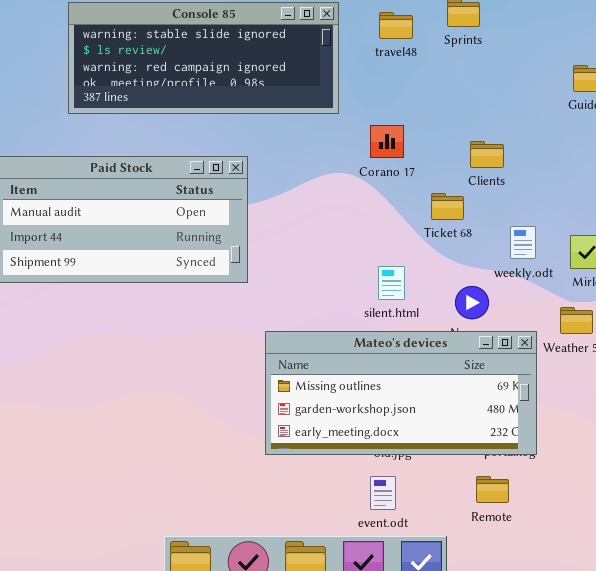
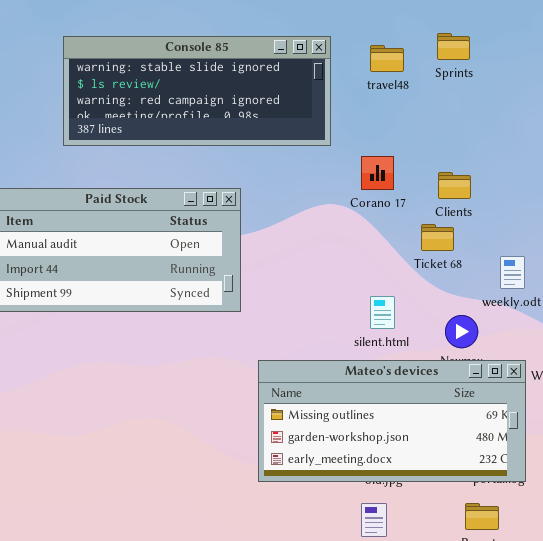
Clients: [470,141,504,168] -> [438,172,471,199], moved

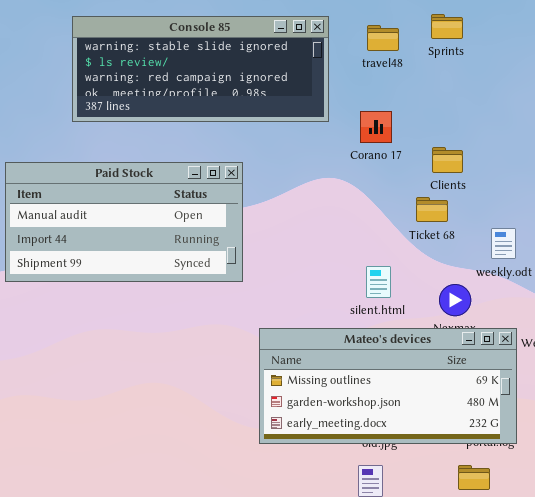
Corano 17: [361,156,394,190] -> [360,111,392,143], moved

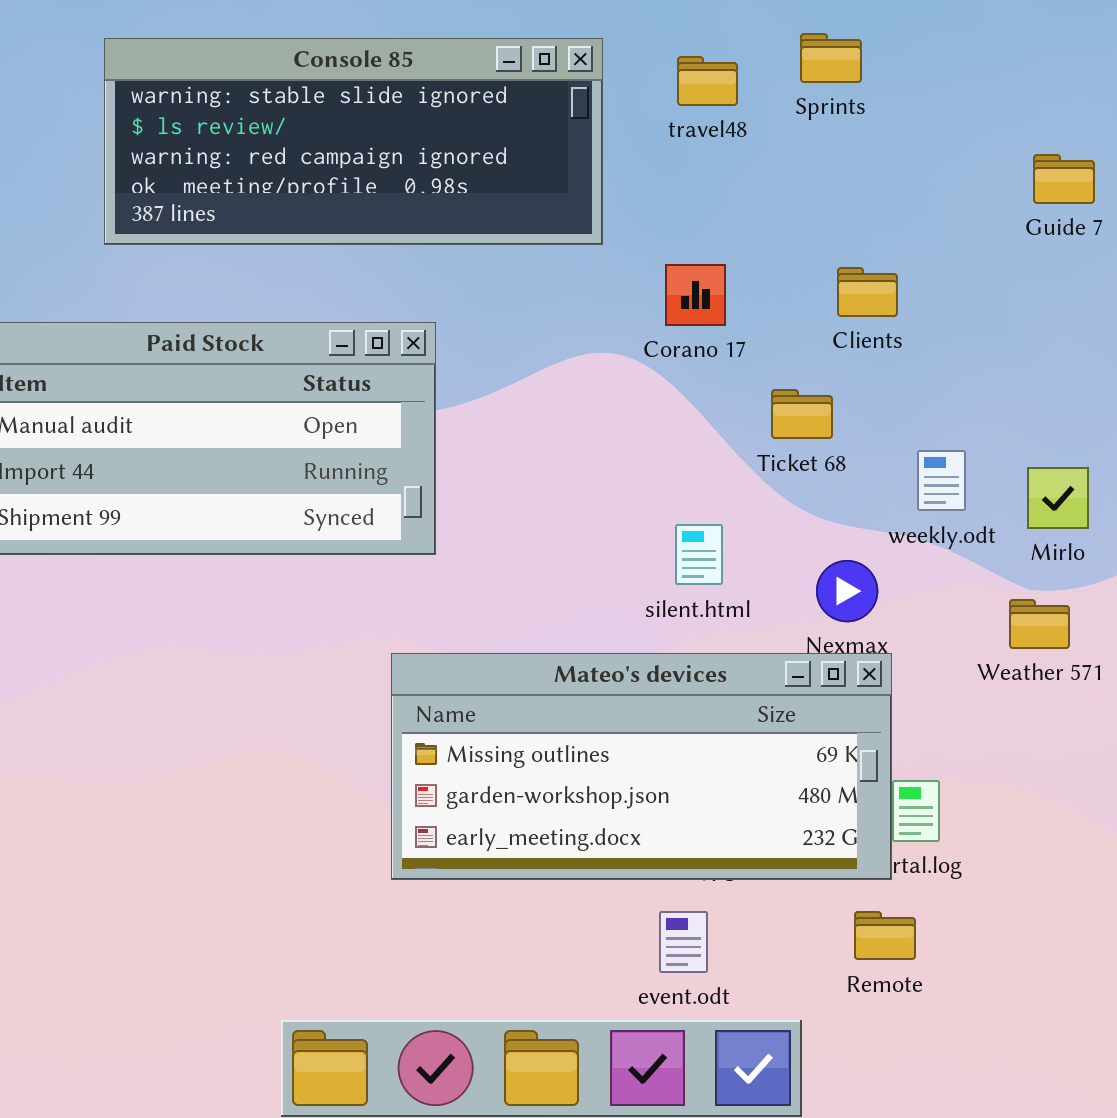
Corano 17: [360,111,392,143] -> [665,264,726,326], moved
Clients: [432,147,463,173] -> [837,267,898,317], moved
Mateo's devices: [259,328,517,444] -> [391,653,892,880], moved

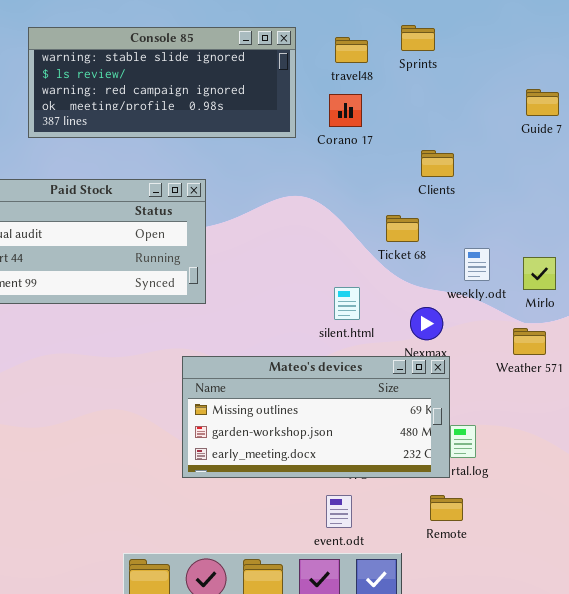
Corano 17: [665,264,726,326] -> [329,94,362,127], moved

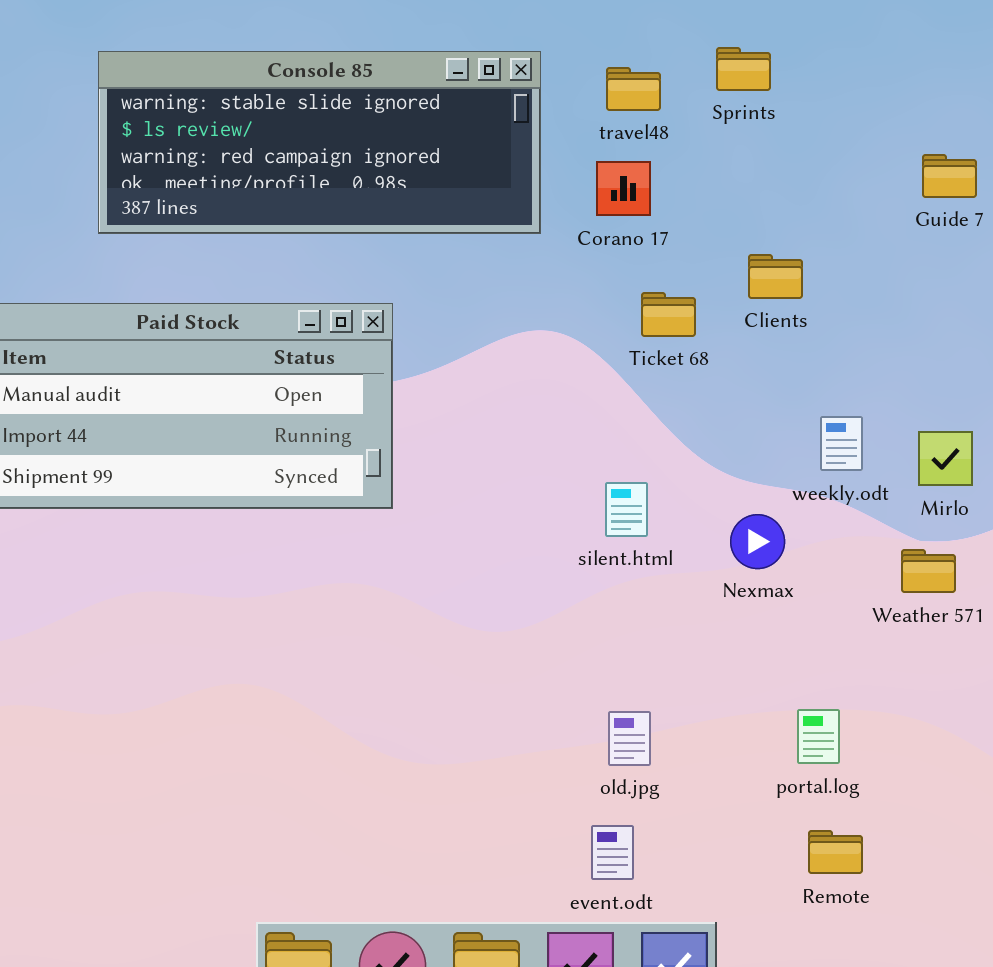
Ticket 68: [386,215,419,242] -> [641,292,696,337], moved
Mateo's devices: [182,356,450,478] -> none, closed
Remote: [430,495,463,521] -> [808,830,863,874], moved

